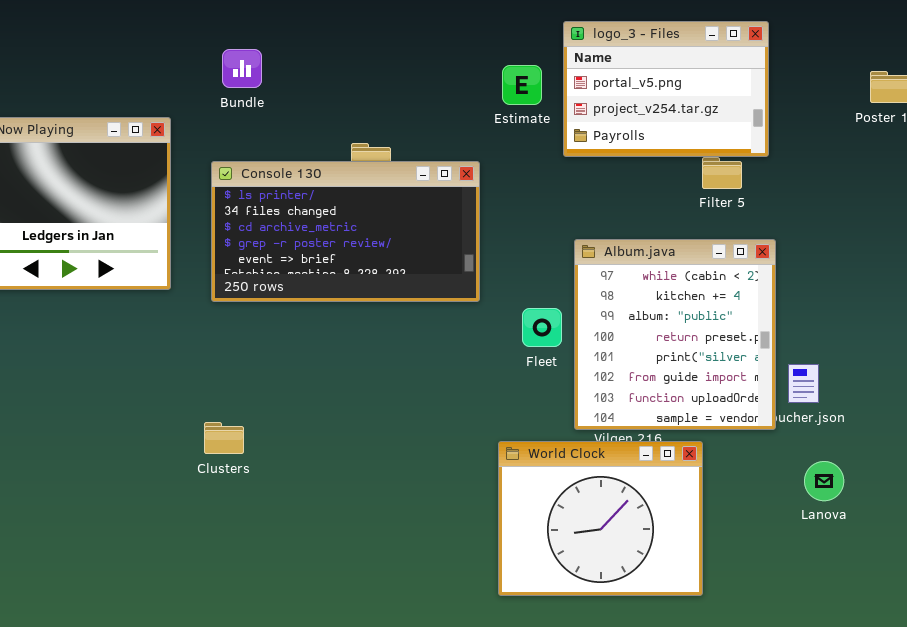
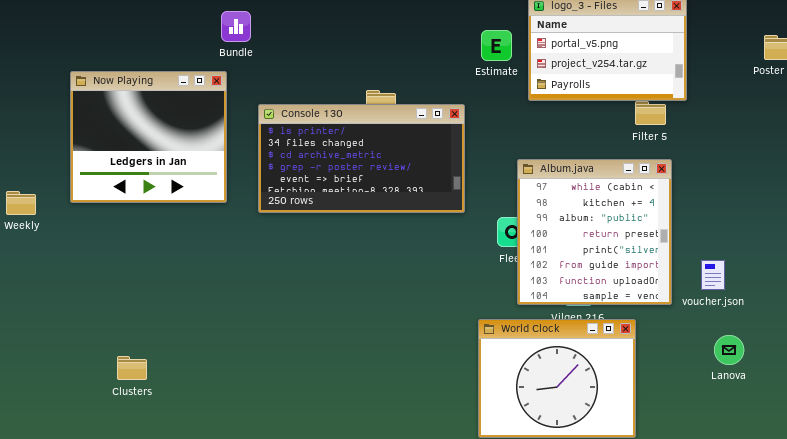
Bundle: [222,49,262,88] -> [221,11,251,42], moved
Album.java: [574,239,776,430] -> [517,159,672,305], moved
Clusters: [204,422,244,454] -> [117,356,147,380], moved

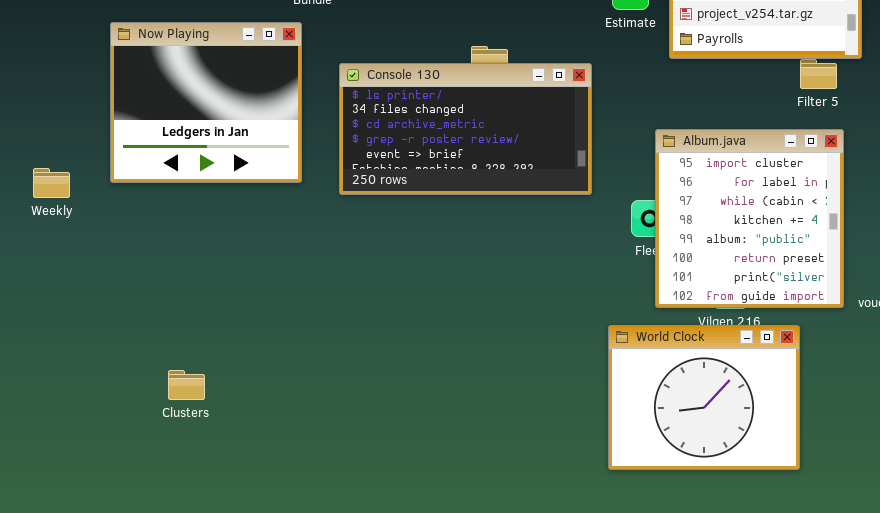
Album.java: [517,159,672,305] -> [655,129,844,308], scrolled up 2 rows

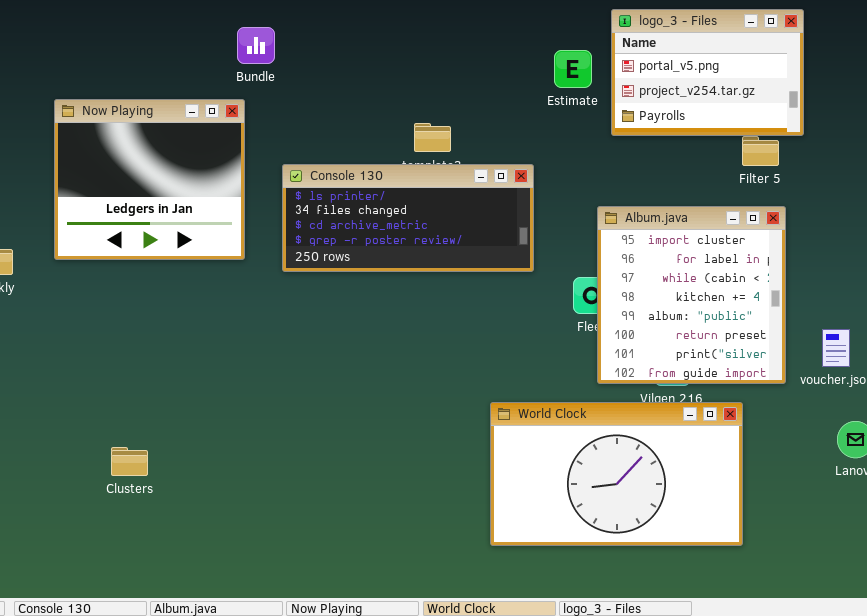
Console 130: [339,63,592,195] -> [282,164,534,272], resized
World Clock: [608,325,800,470] -> [490,402,743,546], resized

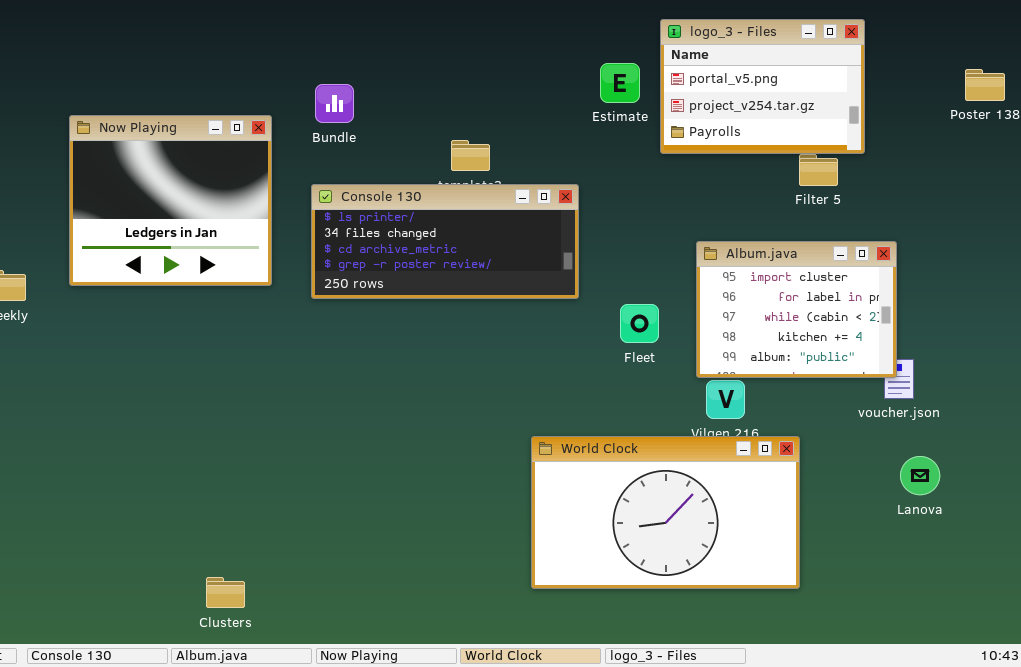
Bundle: [237,27,275,64] -> [315,84,354,123], moved
Album.java: [597,206,786,384] -> [696,241,897,378], moved, resized
Clusters: [111,447,148,476] -> [206,577,245,608], moved

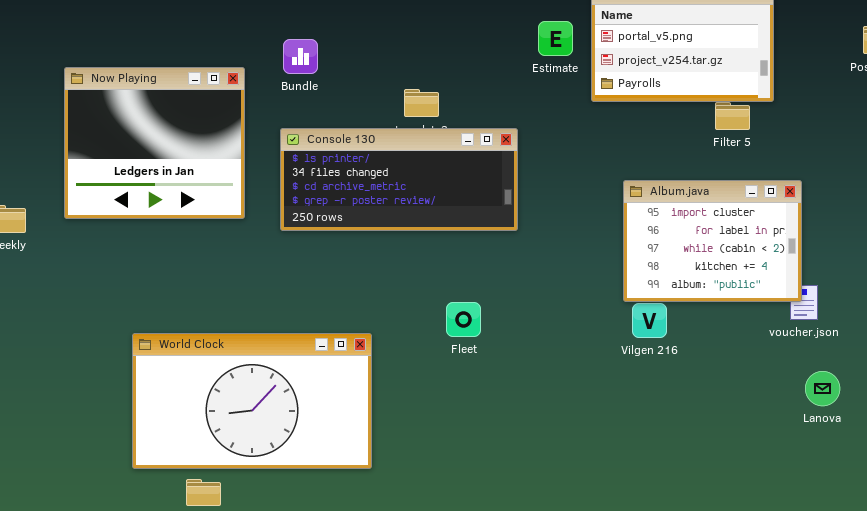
Fleet: [620,304,659,343] -> [446,302,481,337], moved
World Clock: [531,436,800,589] -> [132,333,372,469], moved

